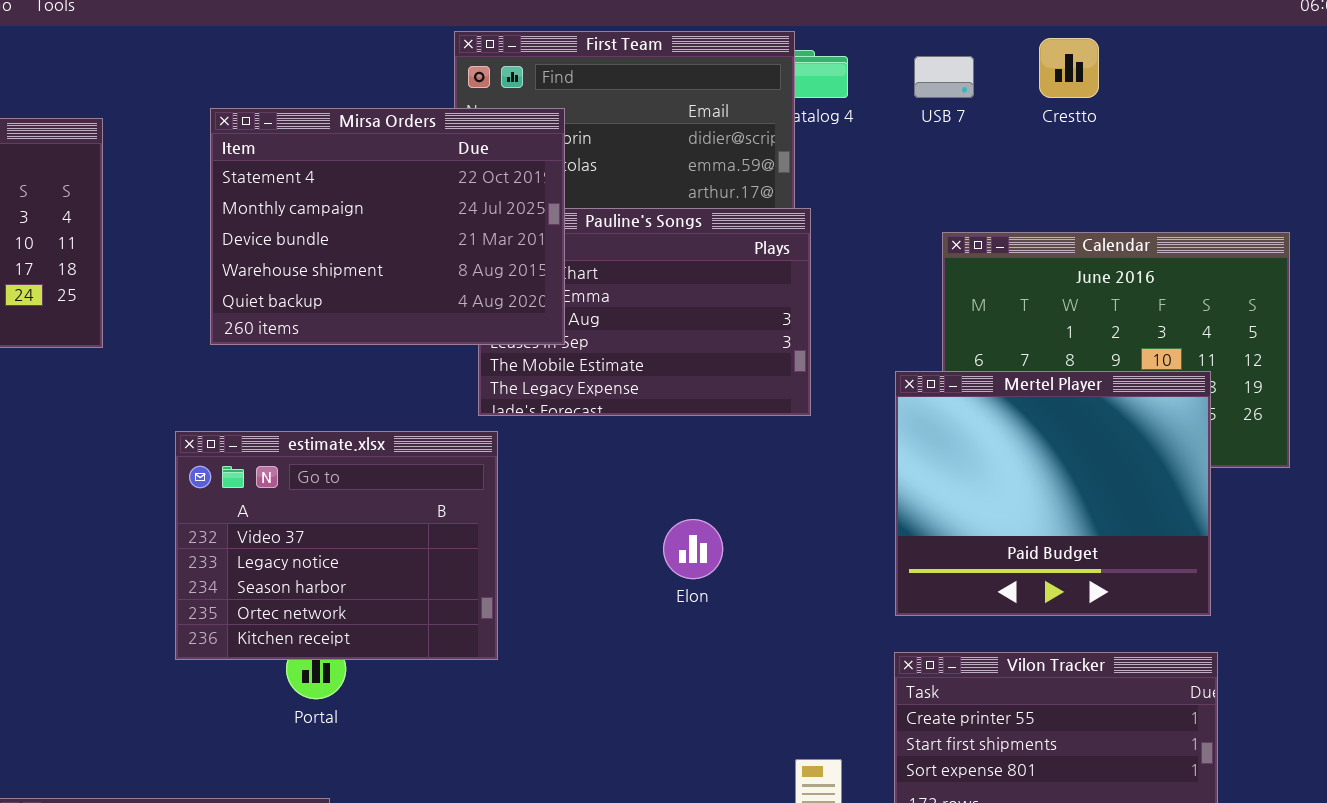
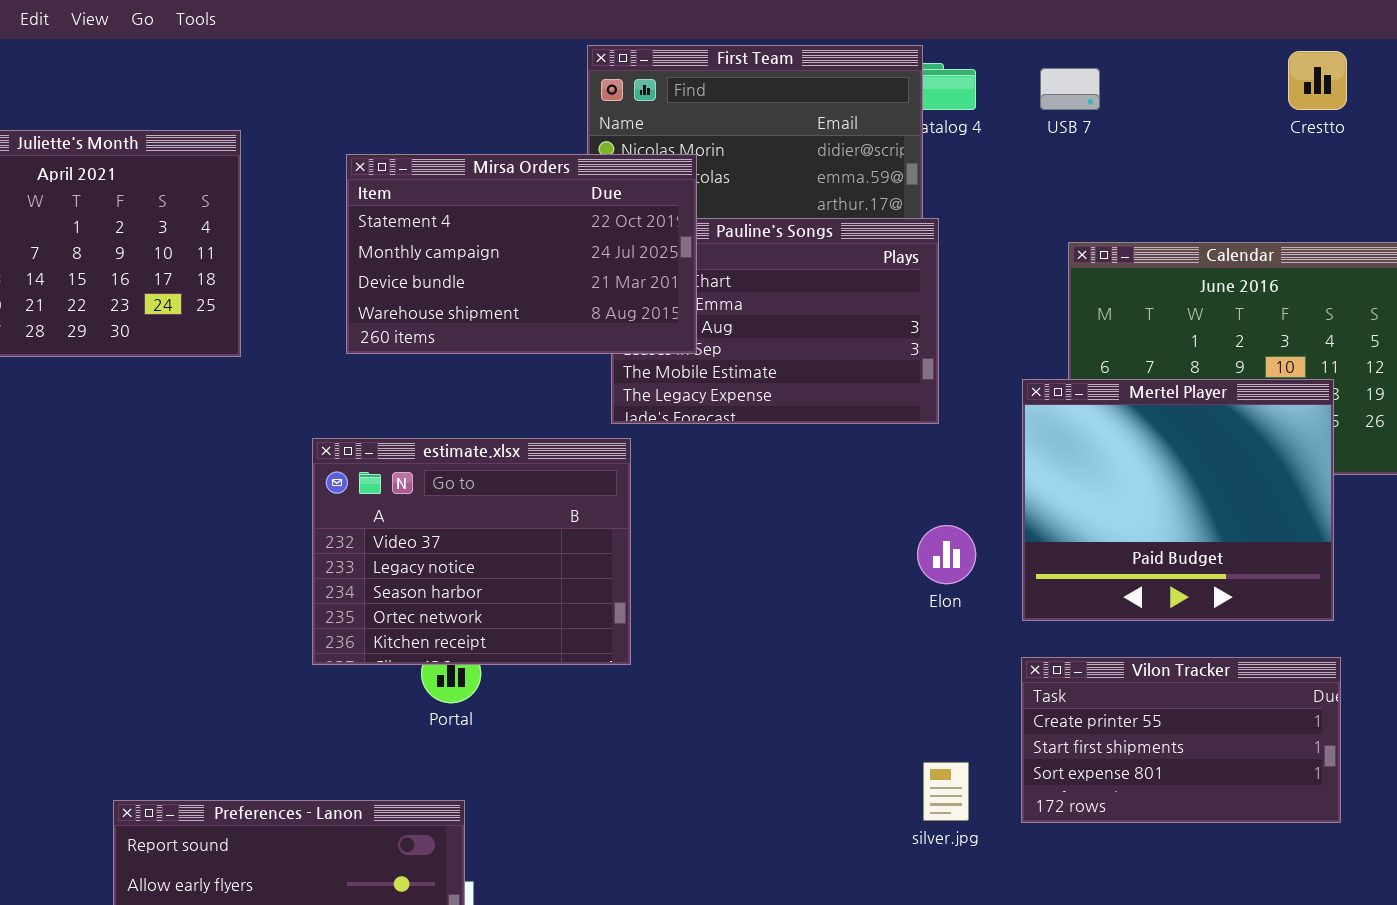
Crestto: [1039,38,1099,98] -> [1288,51,1347,110], moved
Mirsa Orders: [210,108,565,345] -> [346,154,697,354], resized
Elon: [663,519,723,579] -> [917,525,976,584], moved

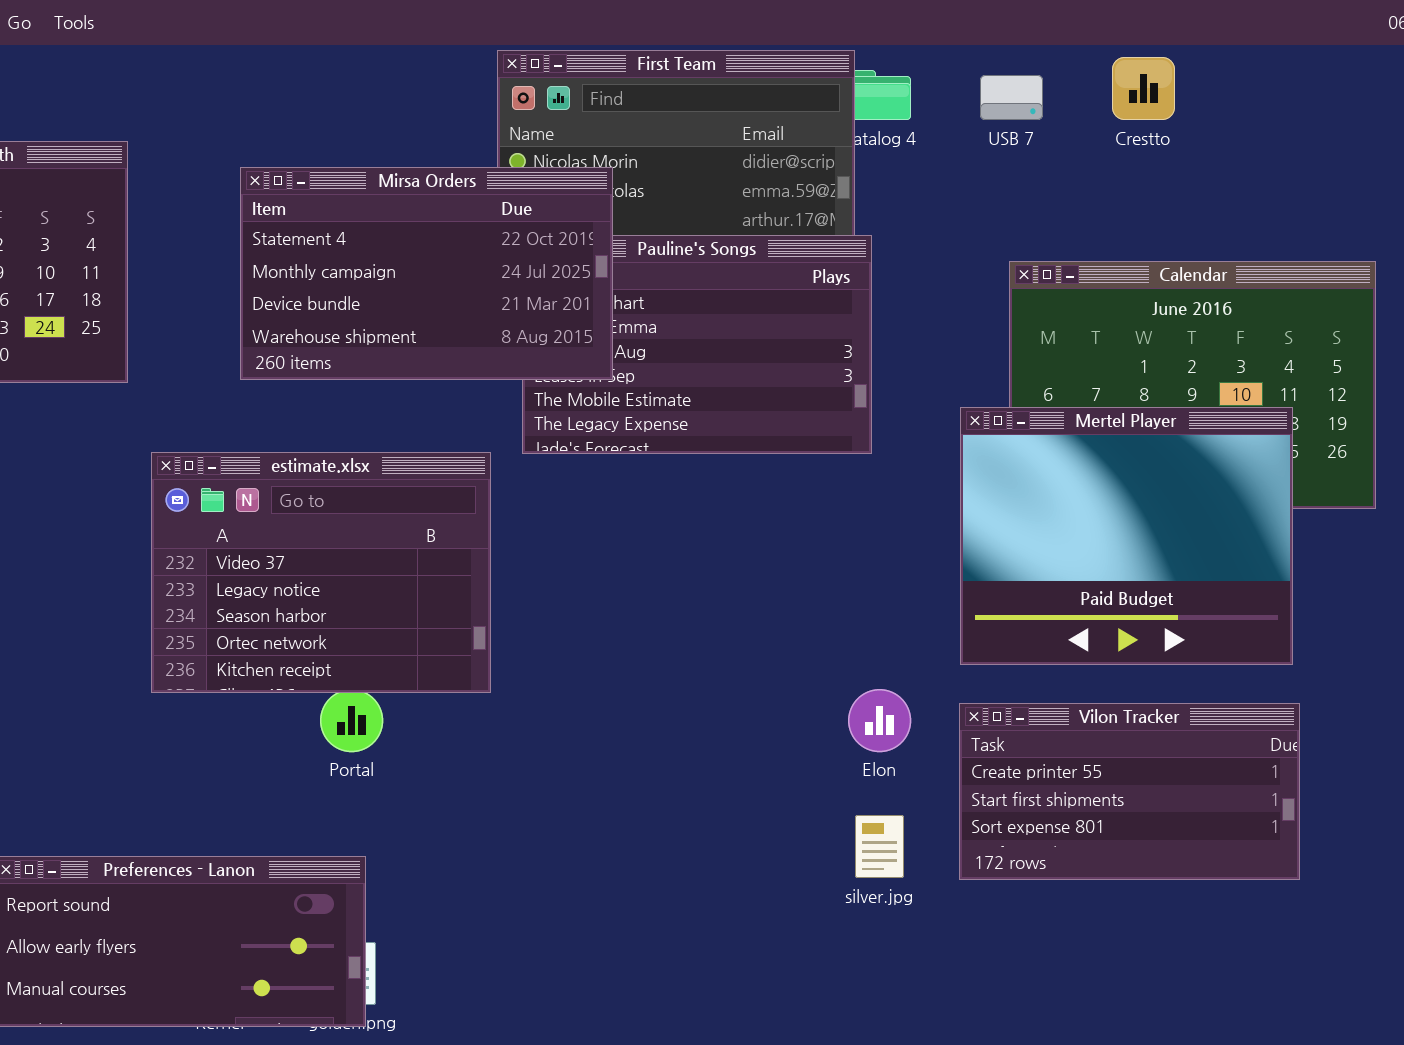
Crestto: [1288,51,1347,110] -> [1112,57,1175,120], moved
estimate.xlsx: [312,438,631,665] -> [151,452,491,693], moved
Elon: [917,525,976,584] -> [848,689,911,752], moved

